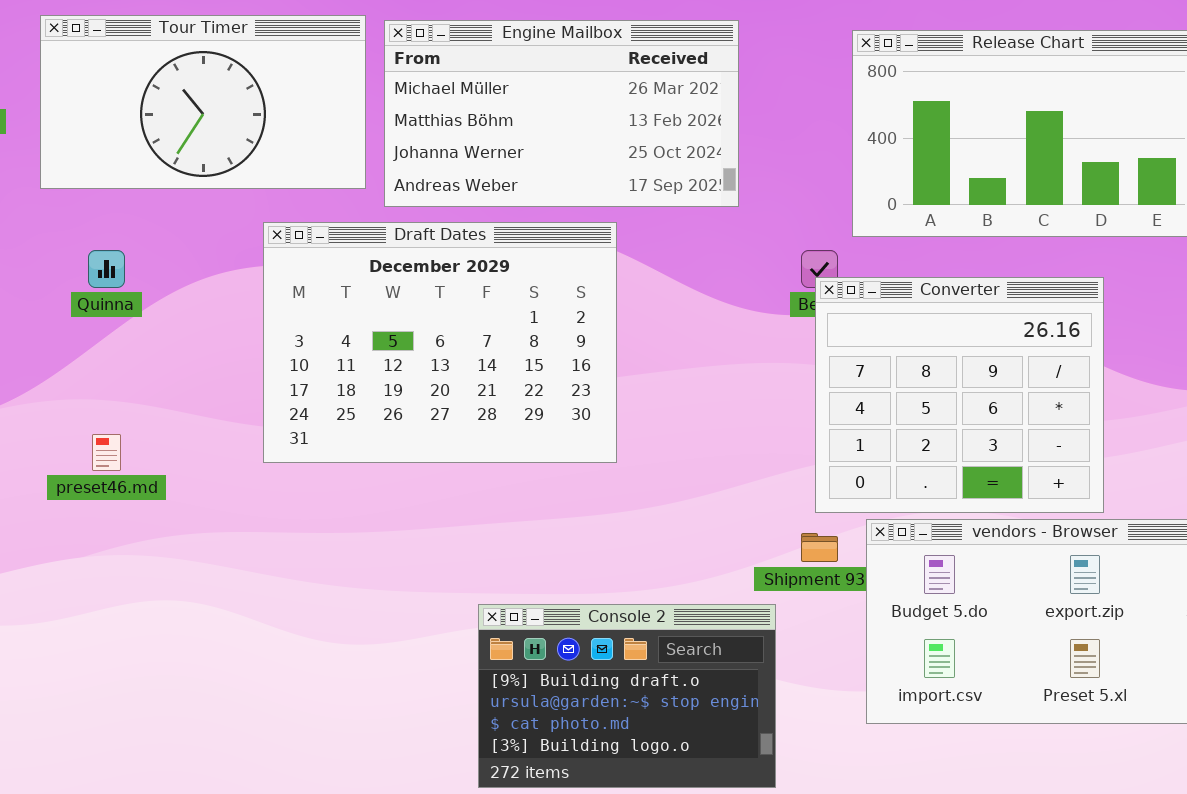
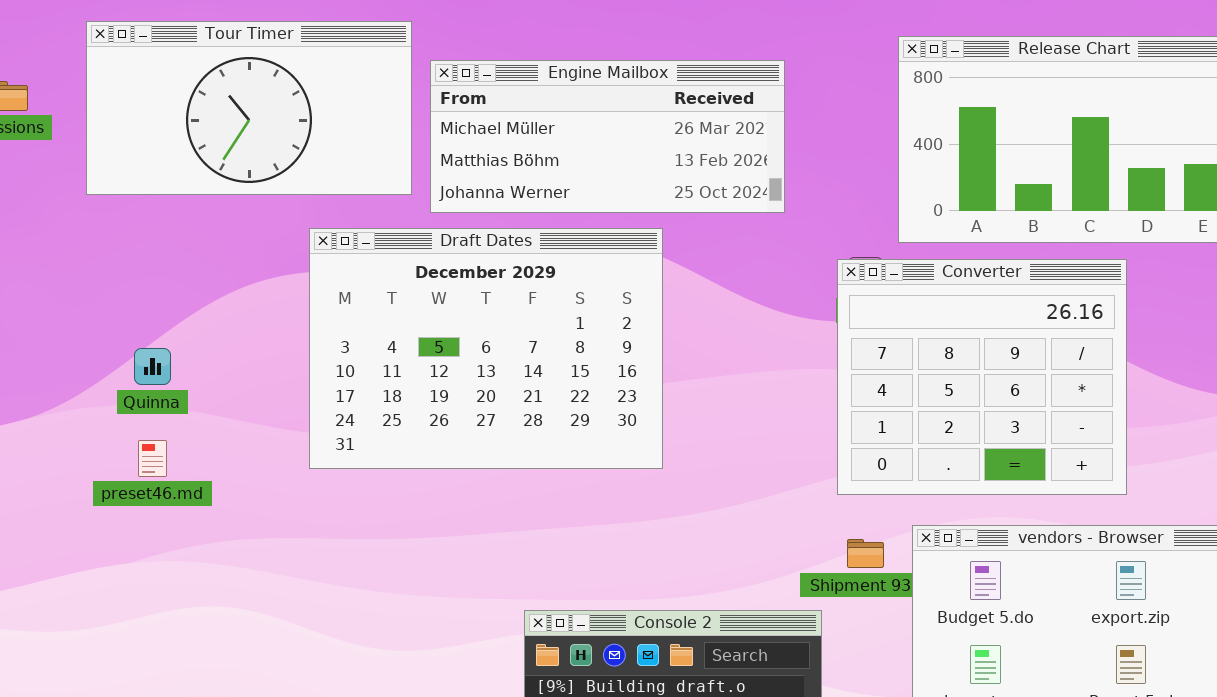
Engine Mailbox: [384,20,739,207] -> [430,60,785,213], resized
Quinna: [88,250,125,288] -> [134,348,171,385], moved
Converter: [815,277,1104,513] -> [837,259,1127,495], moved

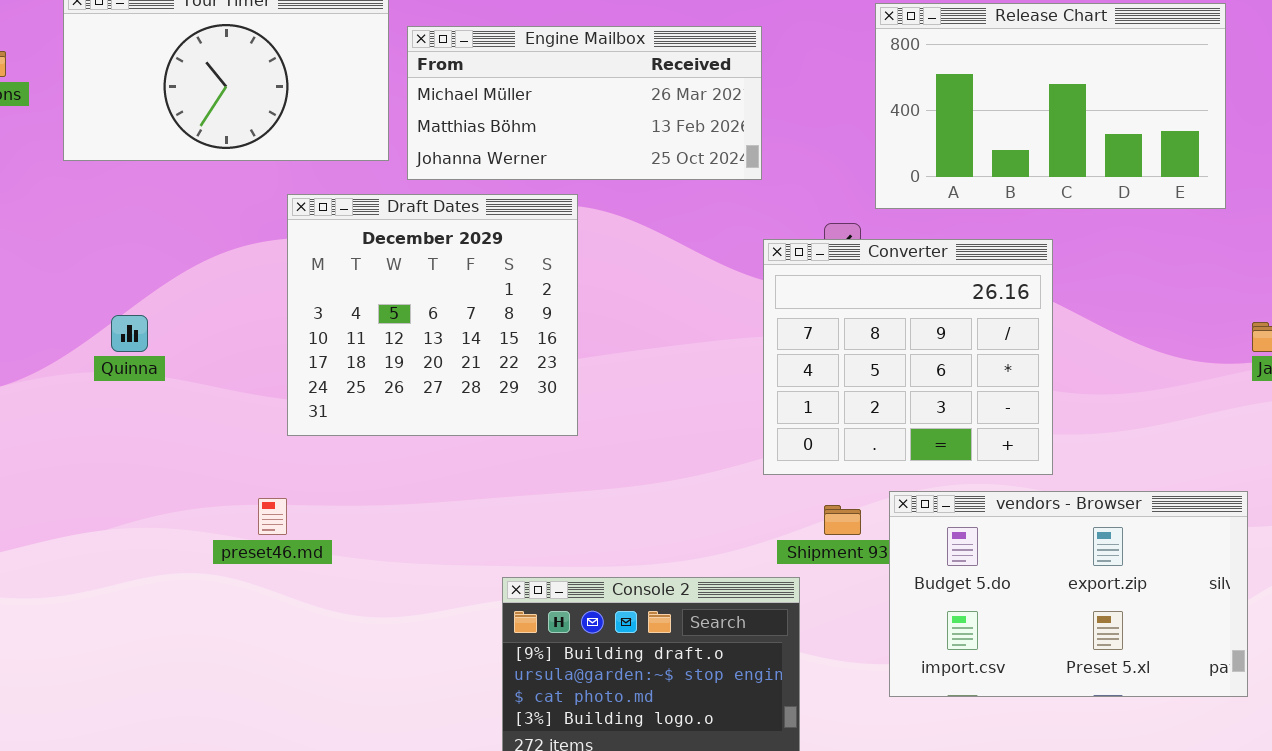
Draft Dates: [309,228,663,469] -> [287,194,578,436], resized
Converter: [837,259,1127,495] -> [763,239,1053,475], moved
preset46.md: [138,440,167,477] -> [258,498,287,535], moved

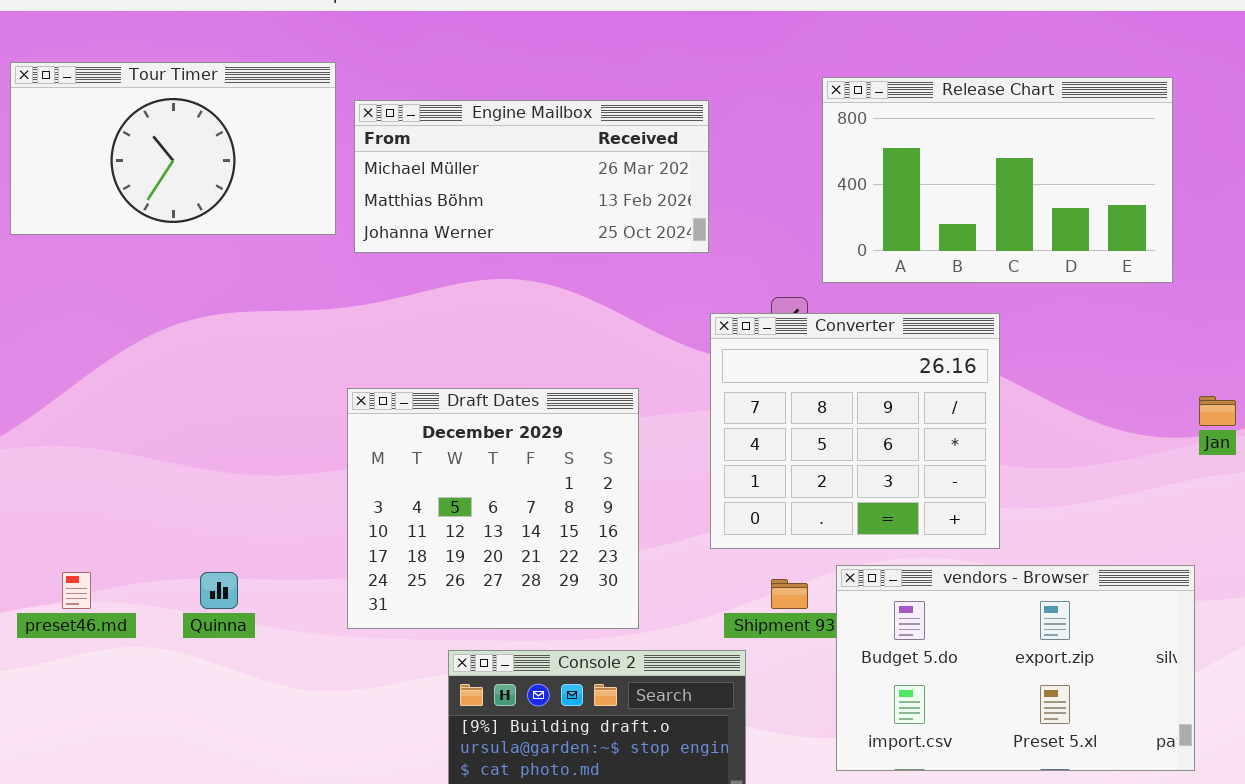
Draft Dates: [287,194,578,436] -> [347,388,639,629], moved
Quinna: [111,315,148,352] -> [200,572,238,609], moved
preset46.md: [258,498,287,535] -> [62,572,91,609], moved

